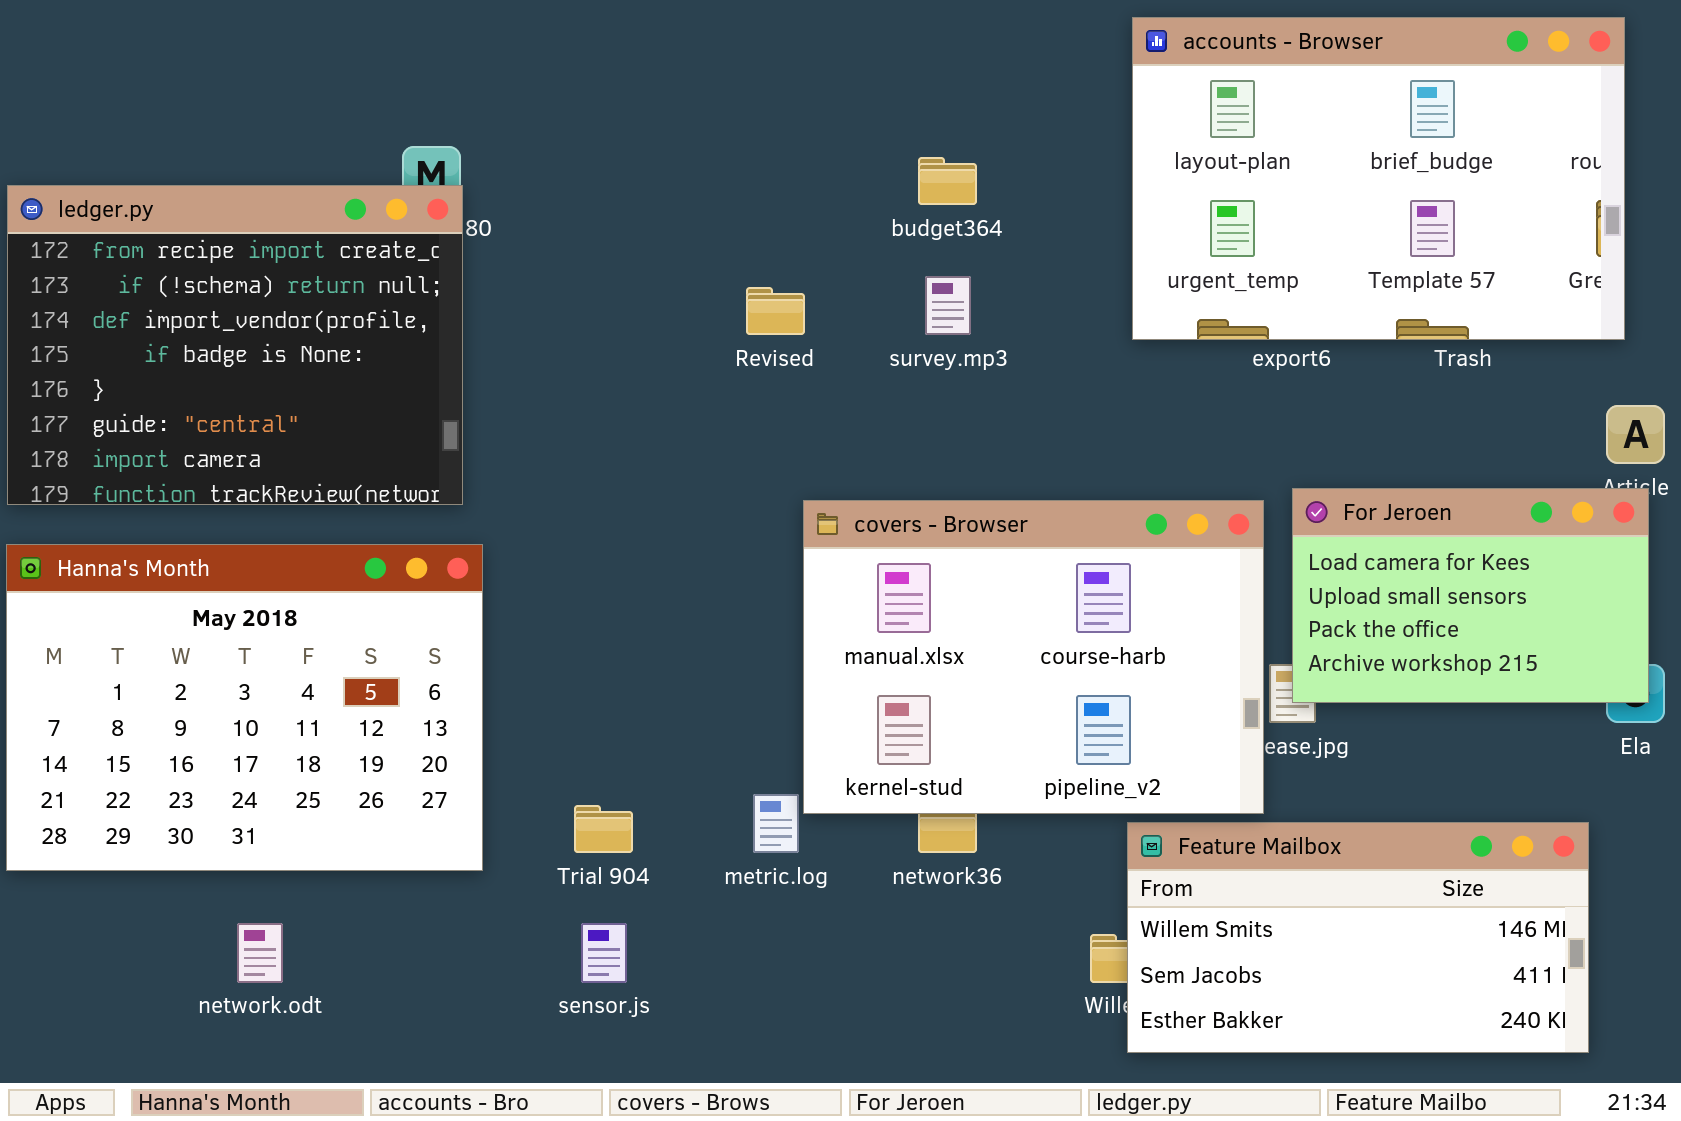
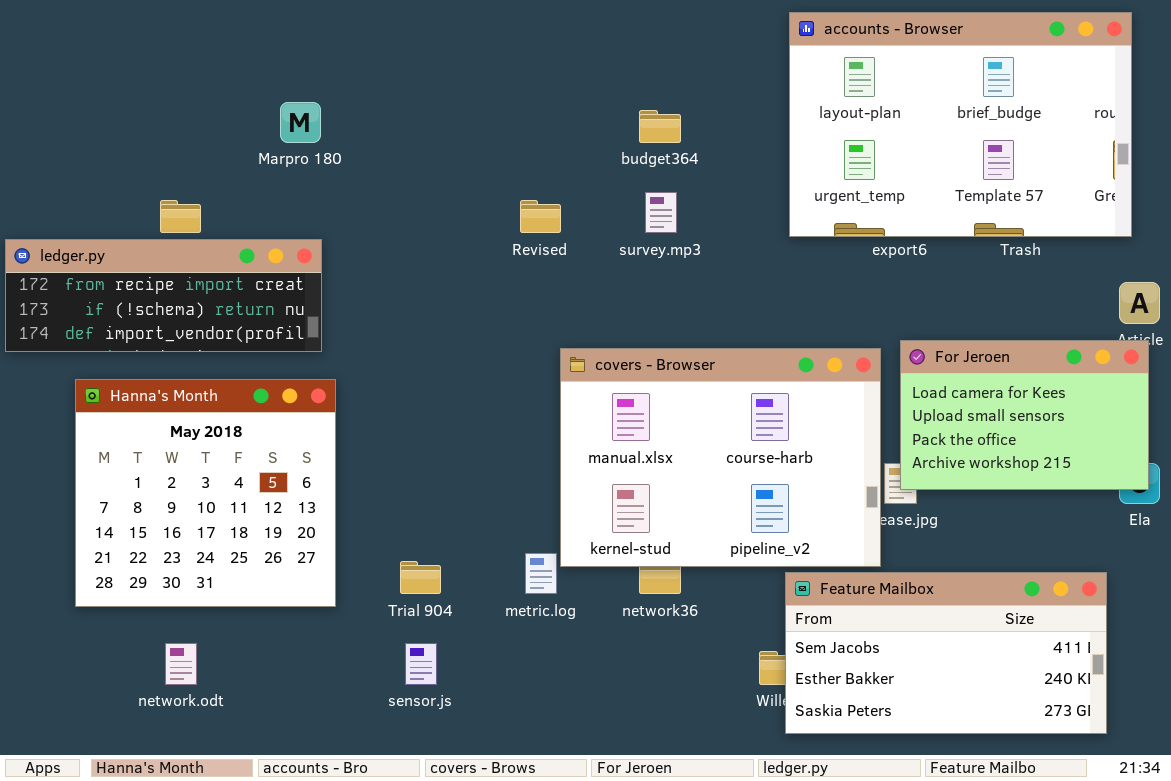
ledger.py: [7,185,463,505] -> [5,239,322,352], resized
Hanna's Month: [6,544,483,871] -> [75,379,336,607], resized
Feature Mailbox: [1127,822,1589,1053] -> [785,572,1107,734], scrolled down 1 row

